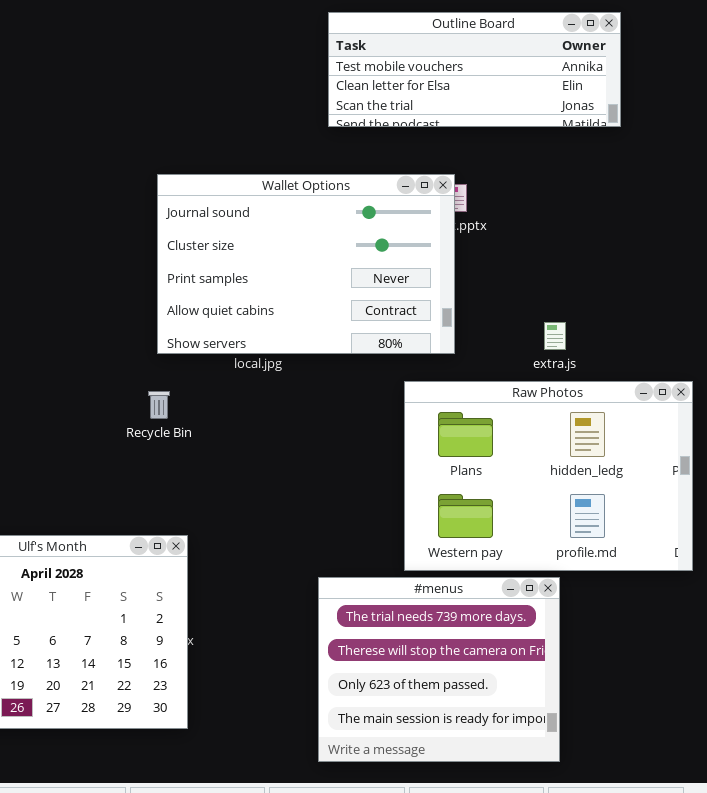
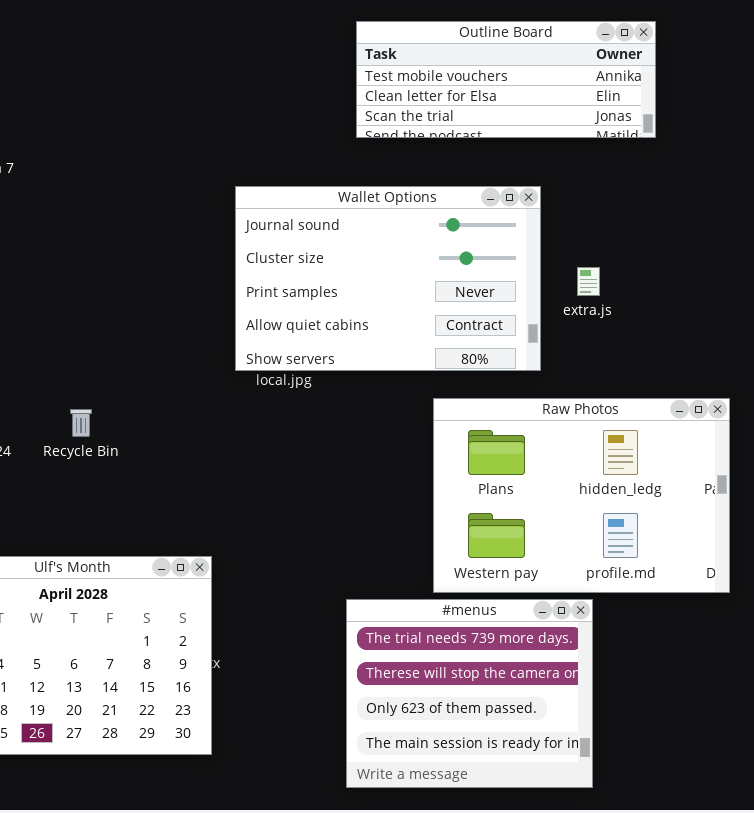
Wallet Options: [157,174,455,354] -> [235,186,541,371], moved
extra.js: [544,322,566,350] -> [577,267,600,296], moved
Recycle Bin: [148,391,170,419] -> [70,409,92,437], moved

